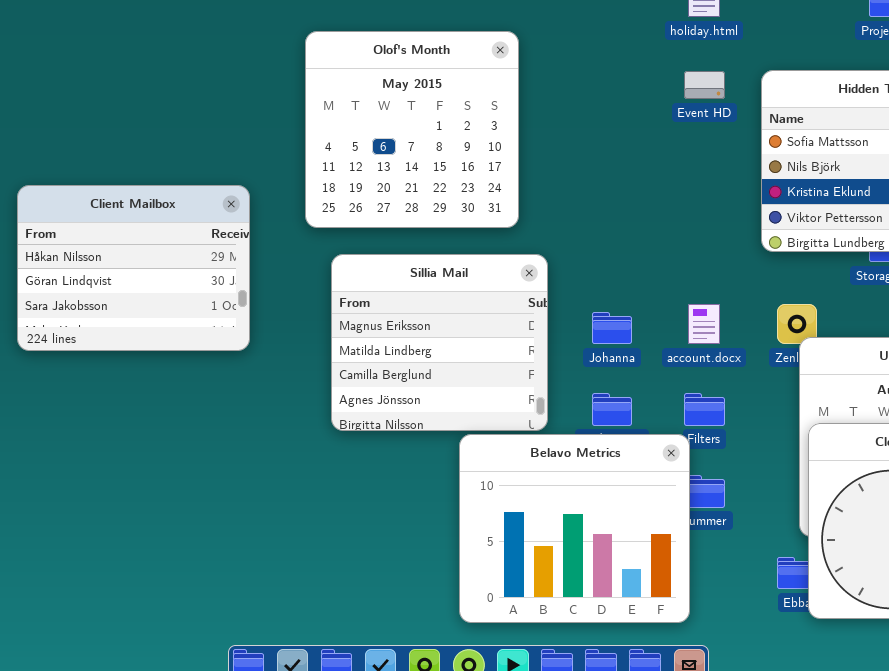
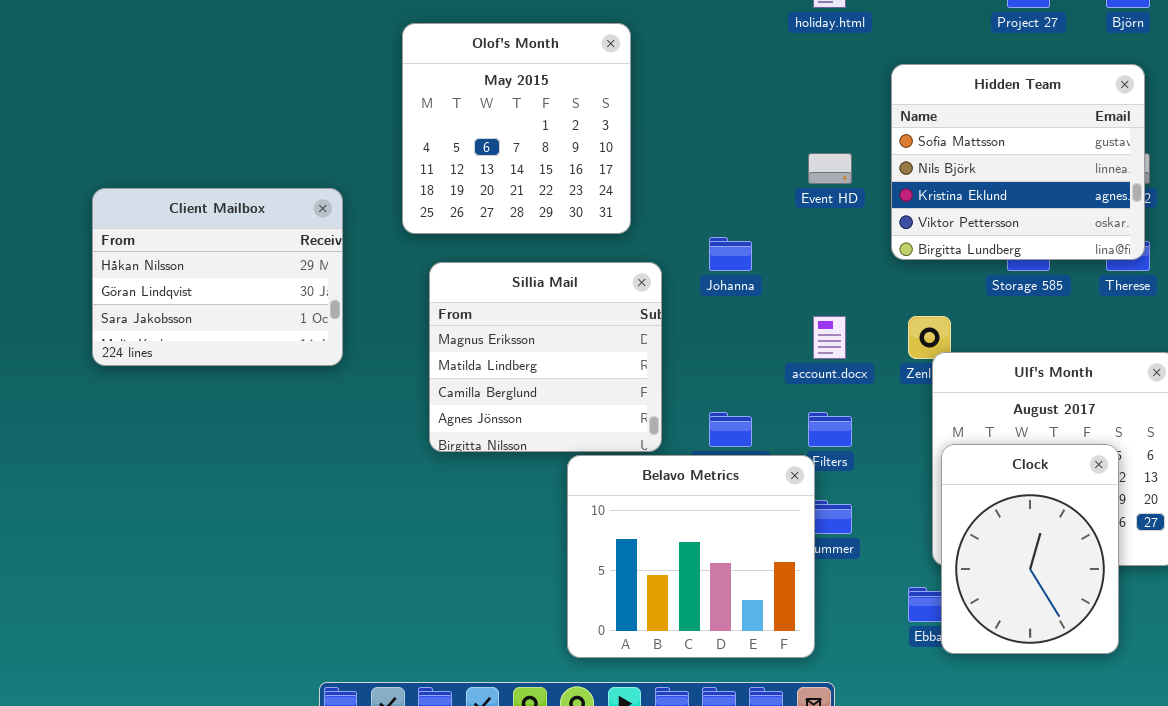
Event HD: [684,71,725,99] -> [808,153,852,184], moved
Johanna: [592,312,632,344] -> [709,237,752,271], moved

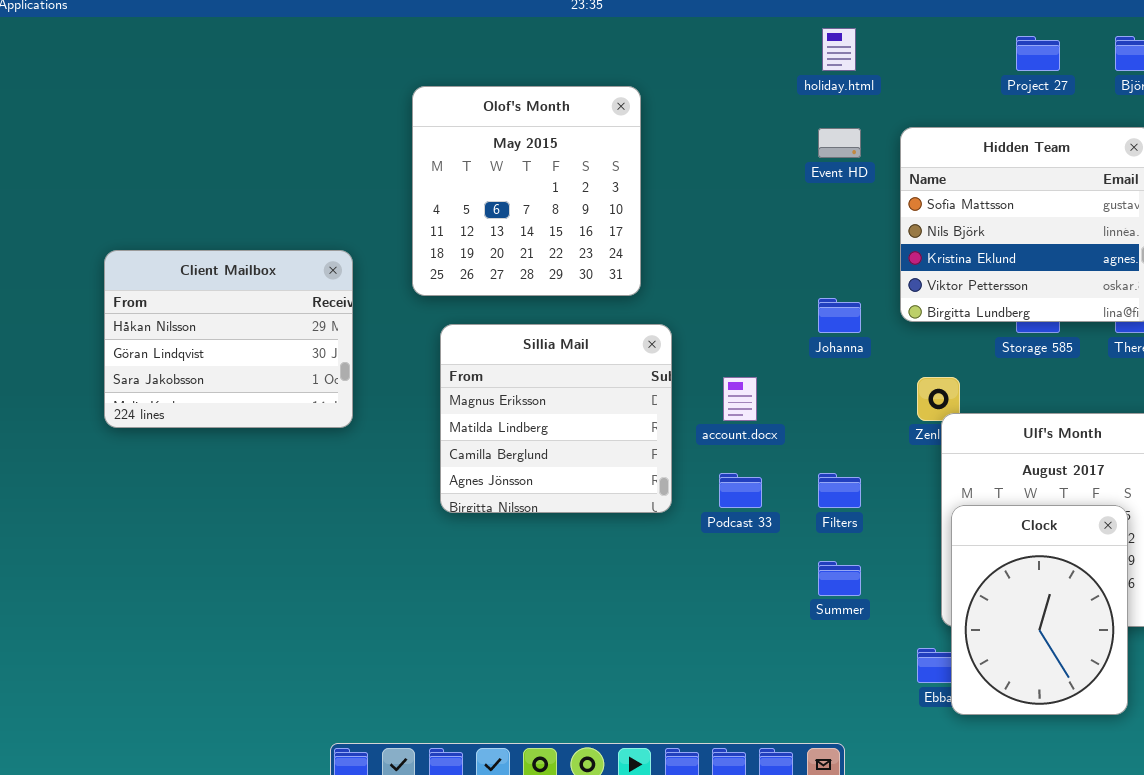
Event HD: [808,153,852,184] -> [818,128,861,158], moved
Johanna: [709,237,752,271] -> [818,298,861,333], moved
account.docx: [813,316,846,359] -> [723,377,757,421], moved
Belavo Metrics: [567,455,815,658] -> none, closed

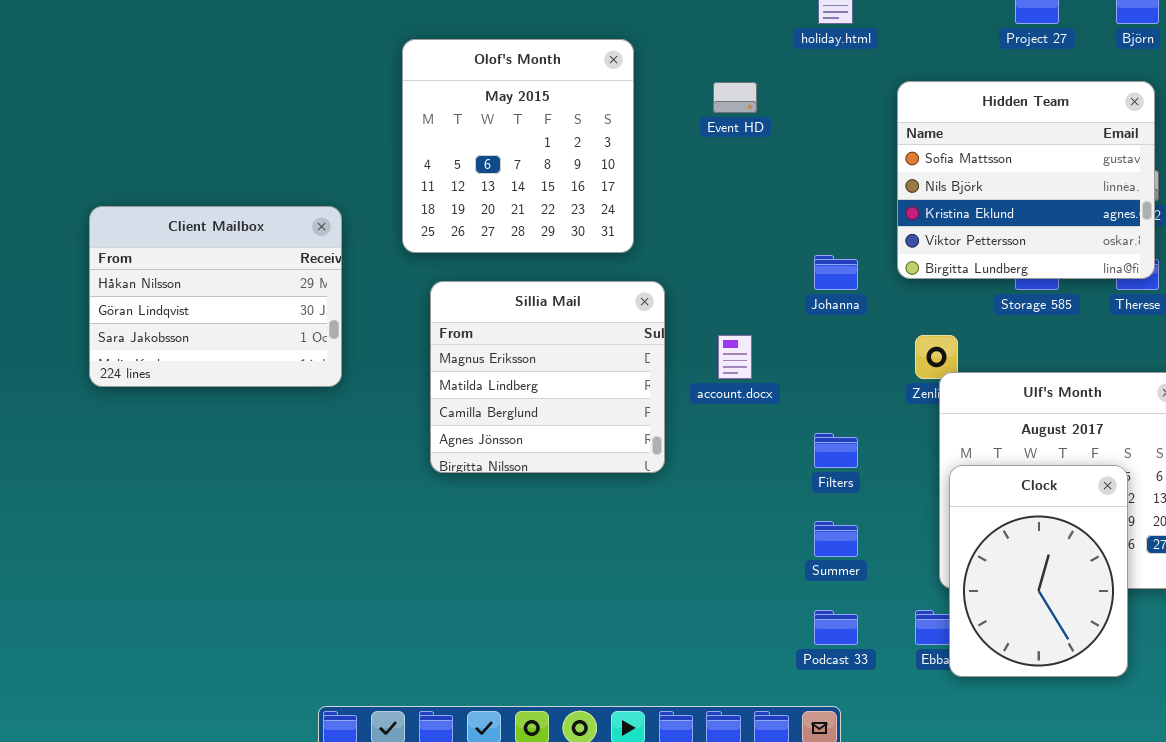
Event HD: [818,128,861,158] -> [713,82,757,113], moved
Podcast 33: [719,473,762,508] -> [814,610,858,645], moved

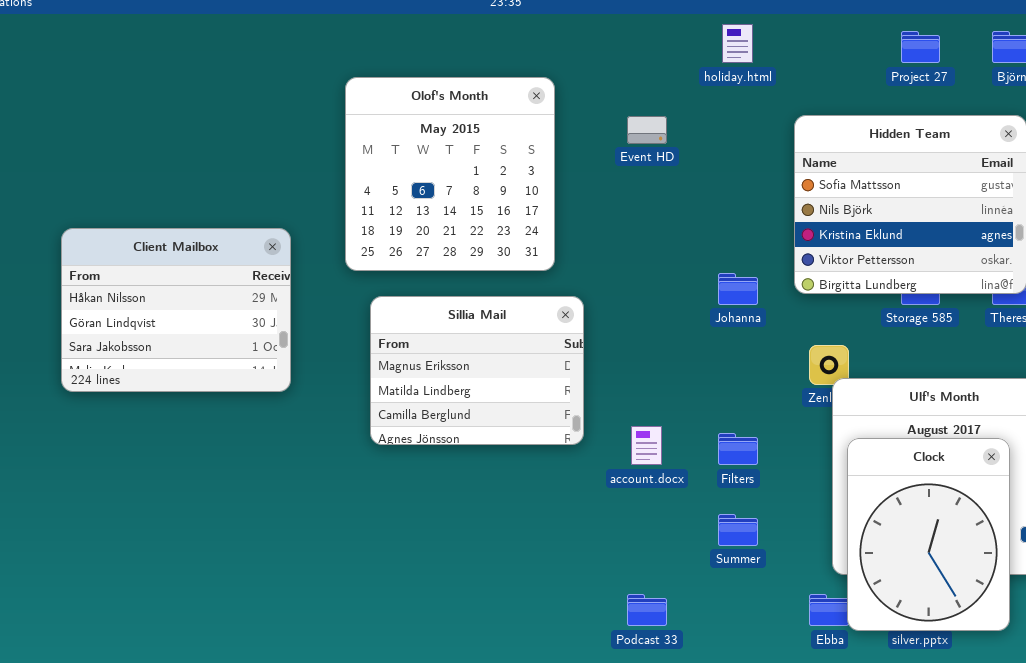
Sillia Mail: [430,281,665,473] -> [370,296,584,445], resized
account.docx: [718,335,752,379] -> [631,426,662,465], moved
Clock: [949,465,1128,677] -> [847,438,1010,631], moved
Podcast 33: [814,610,858,645] -> [627,594,667,626], moved

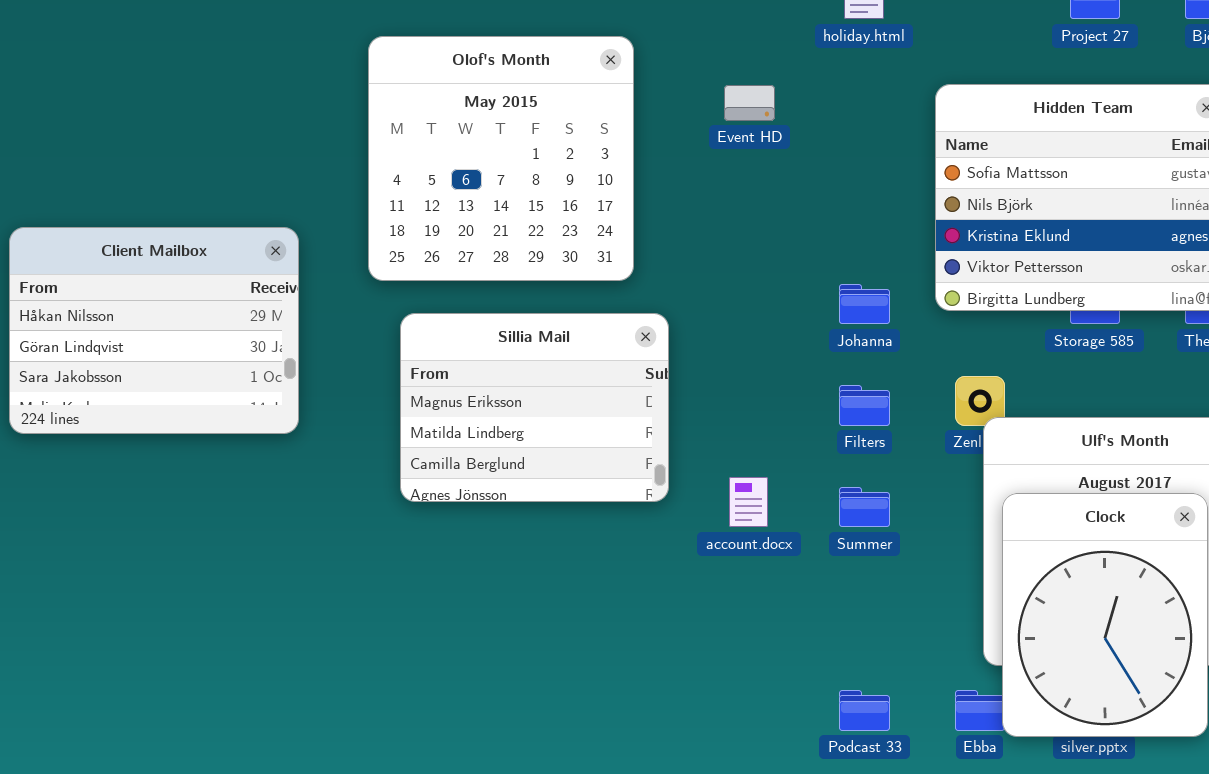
Filters: [718,433,758,465] -> [839,385,890,426], moved
Summer: [718,514,758,546] -> [839,487,890,527], moved
Podcast 33: [627,594,667,626] -> [839,690,890,731], moved

